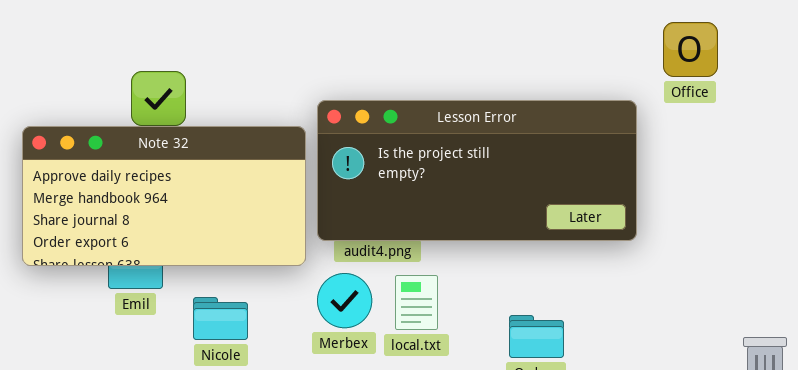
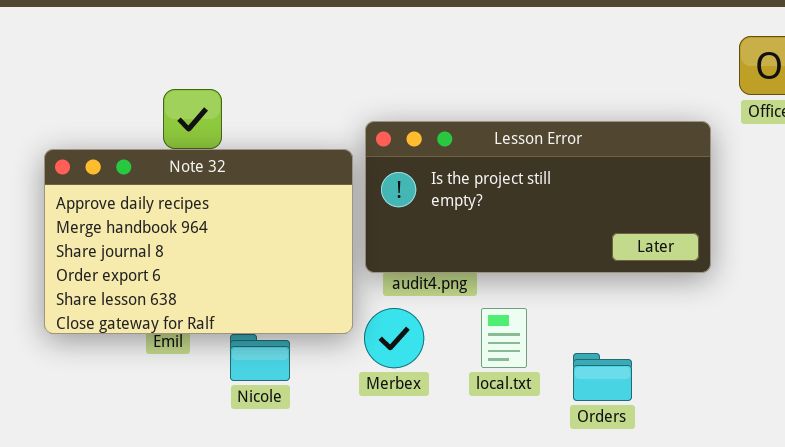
Note 32: [22,126,306,266] -> [44,149,353,334], resized
local.txt: [395,275,438,330] -> [481,308,527,368], moved

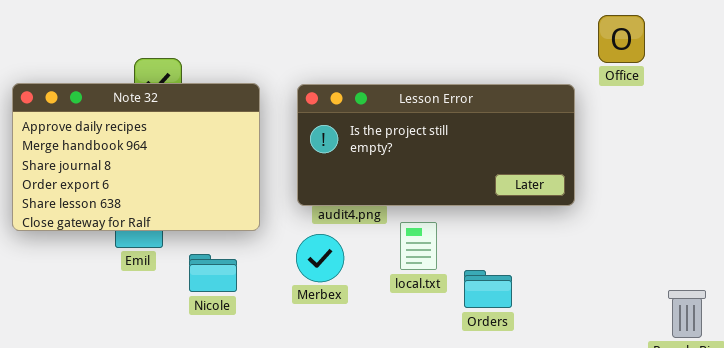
Note 32: [44,149,353,334] -> [12,83,260,231], moved
local.txt: [481,308,527,368] -> [400,222,437,270], moved

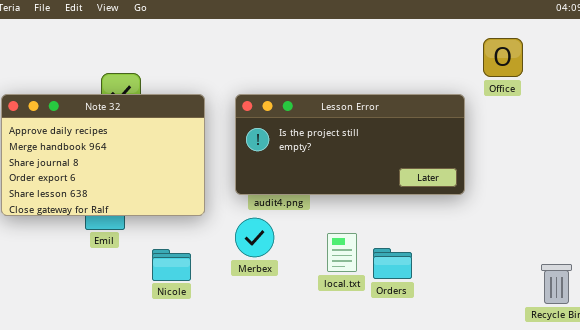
local.txt: [400,222,437,270] -> [327,233,357,272], moved
Nicole: [189,254,237,292] -> [152,249,191,281], moved

